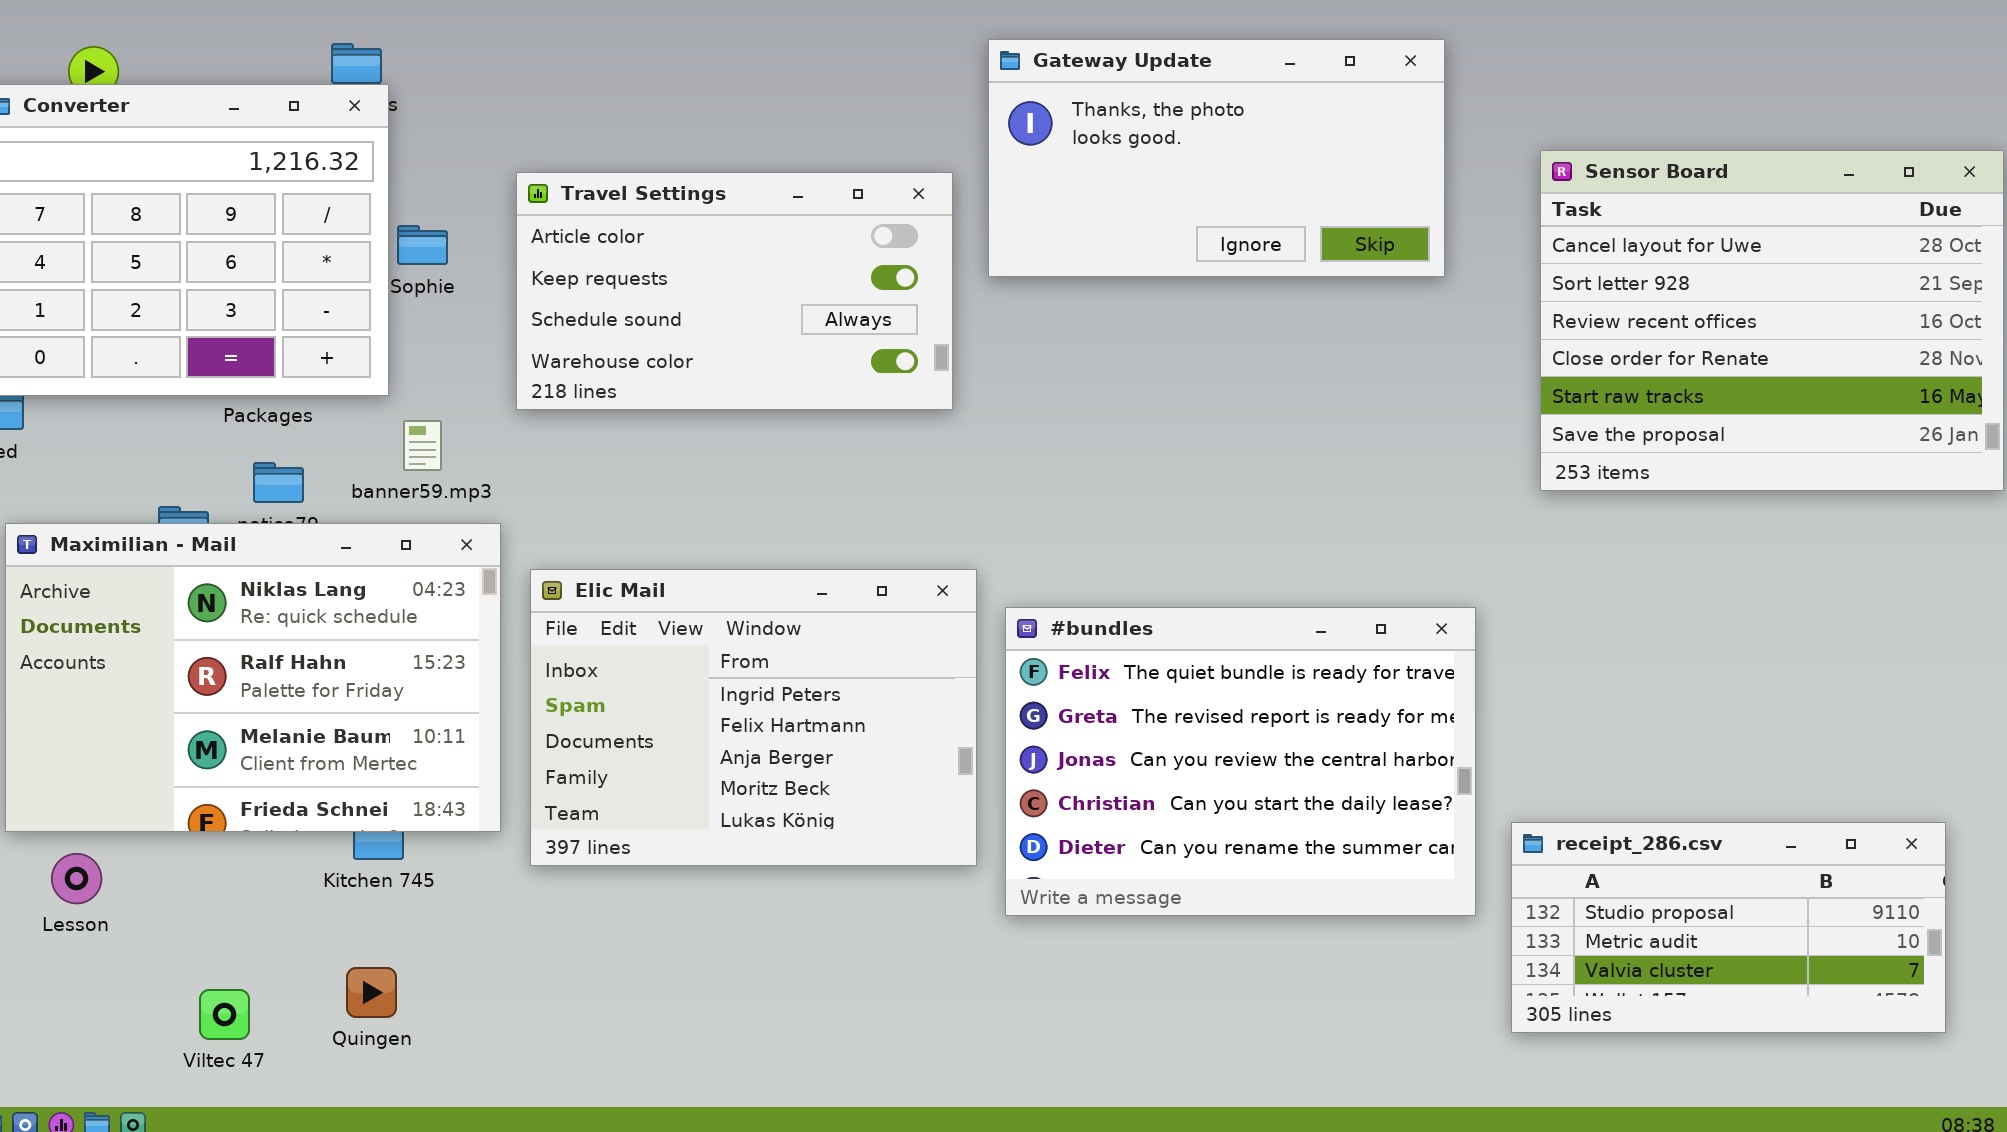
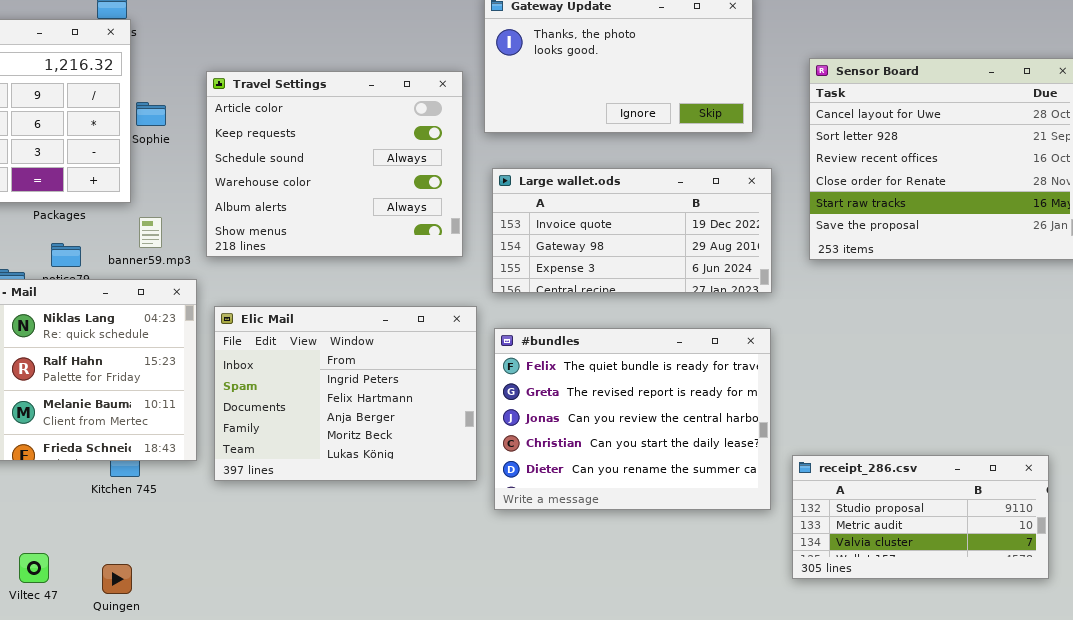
Travel Settings: [516,172,953,410] -> [206,71,463,257], resized
Large wallet.ods: none -> [492,168,772,293], opened
Quingen: [346,967,397,1018] -> [102,564,132,594], moved

